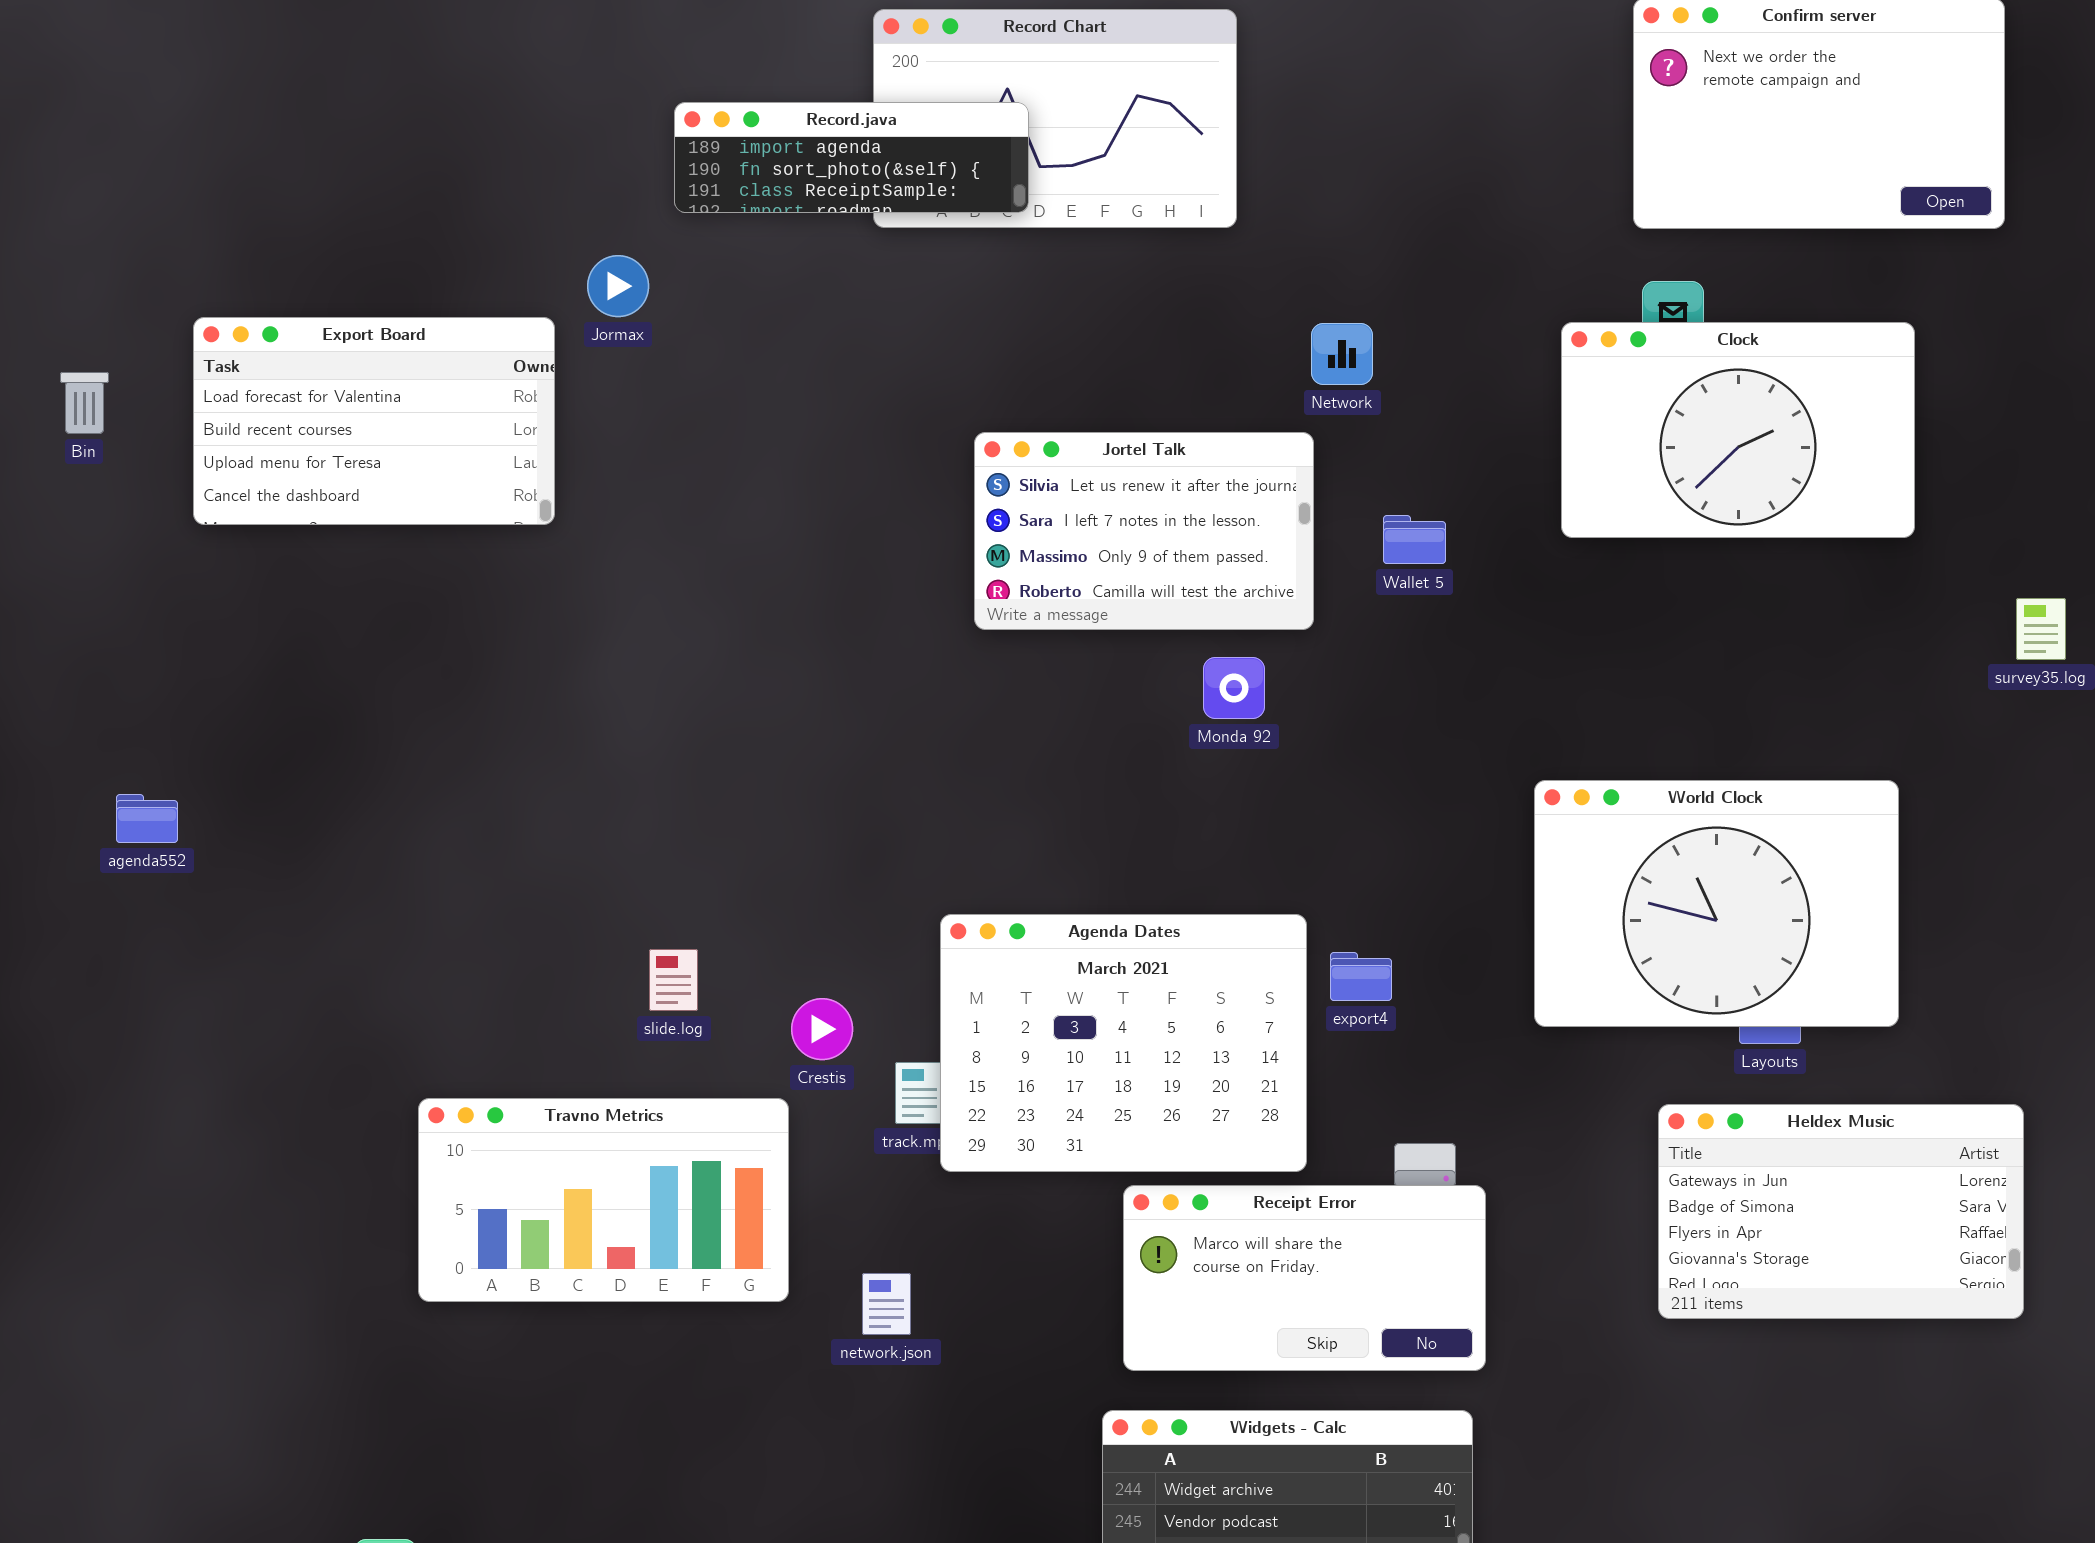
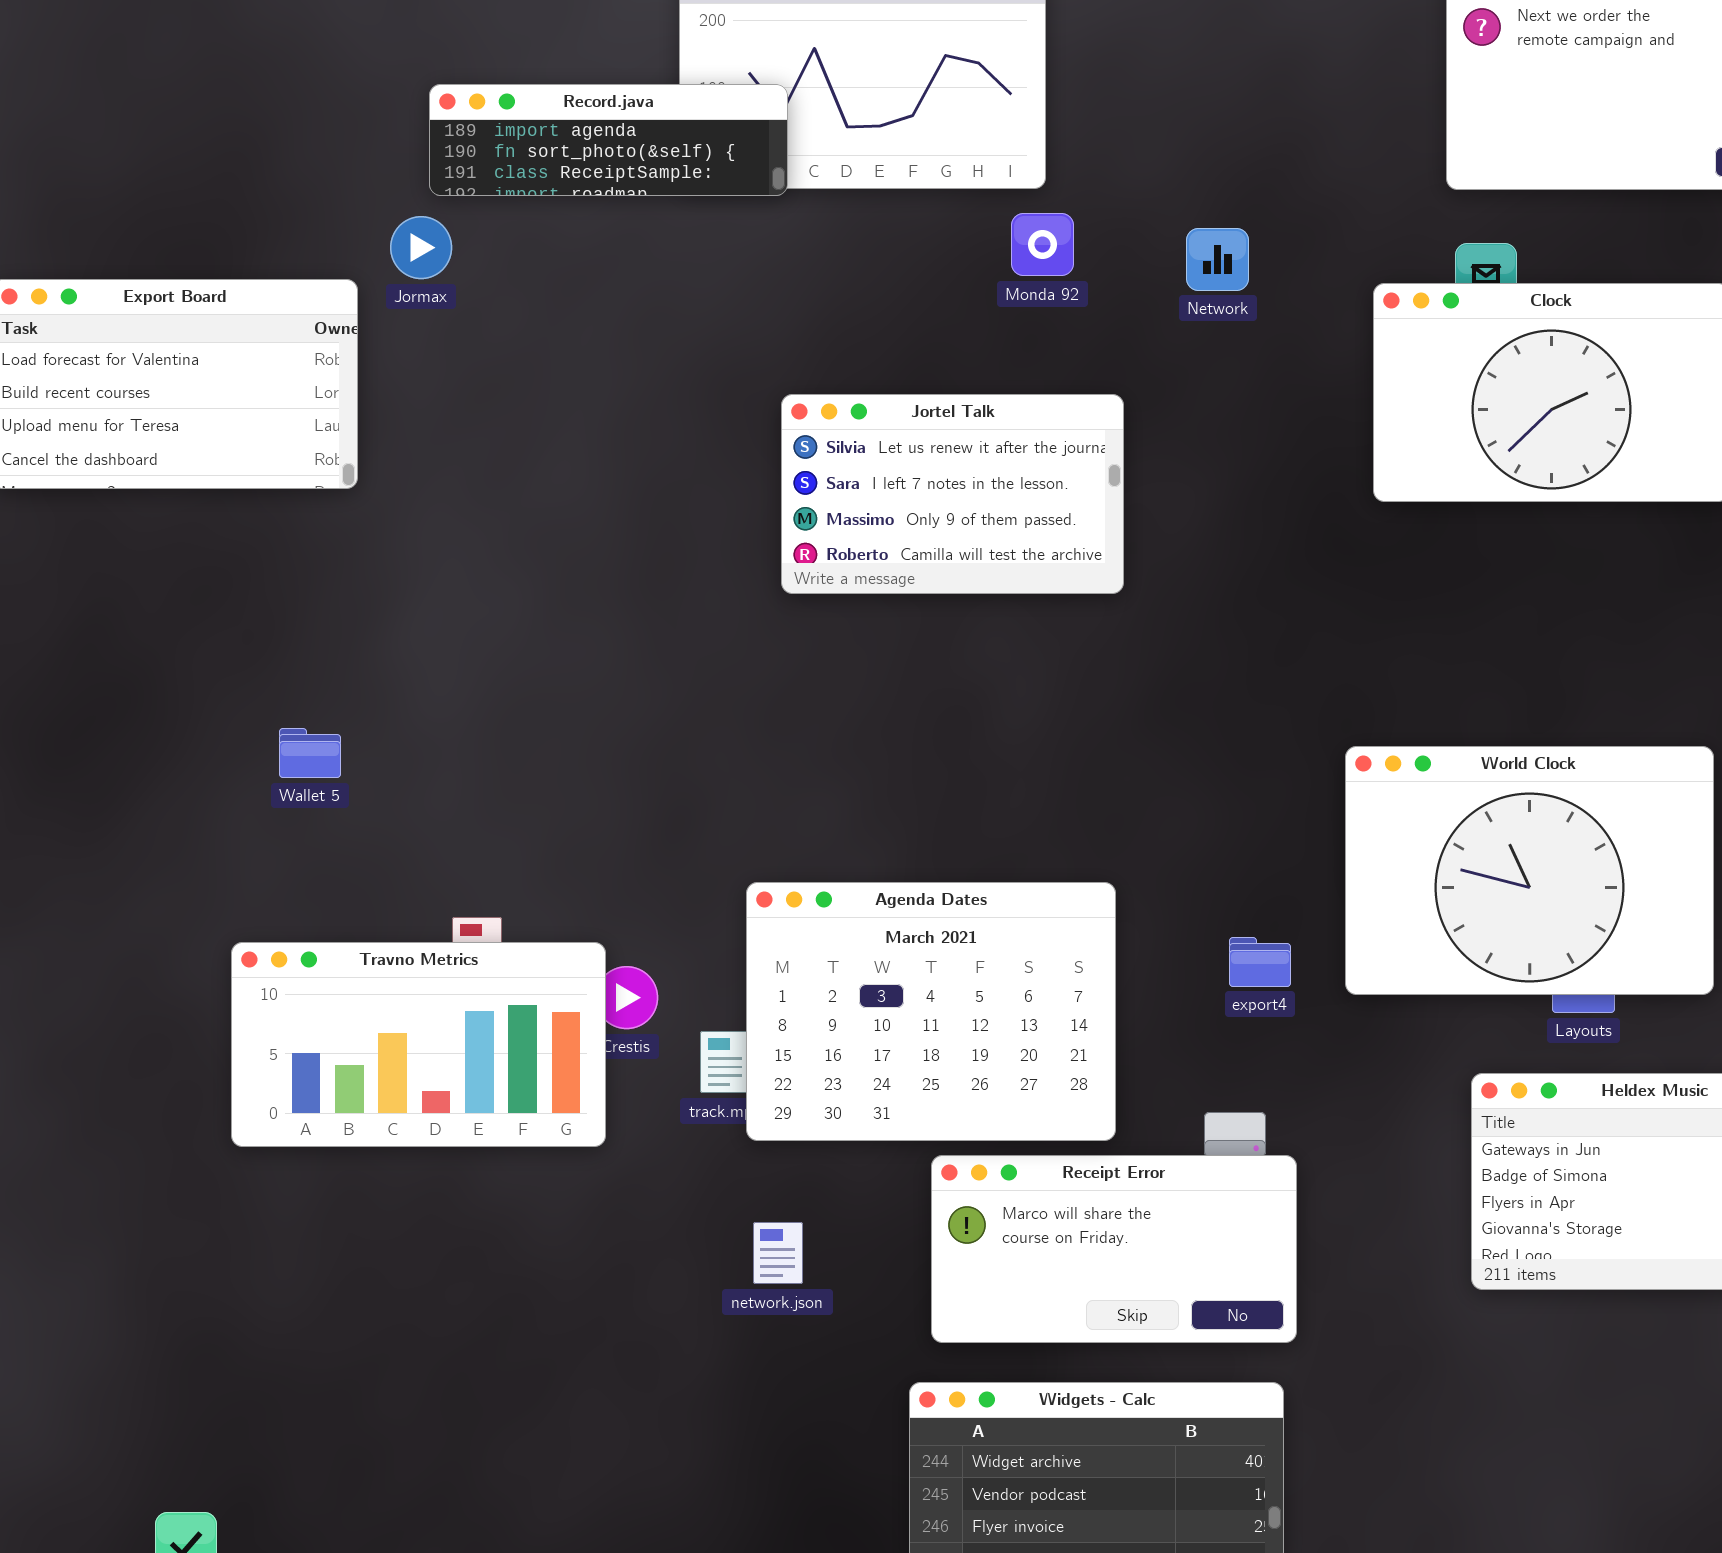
Record.java: [674,102,1029,213] -> [429,84,788,196], moved
Network: [1311,323,1373,385] -> [1186,228,1249,291], moved
Wallet 5: [1383,515,1446,564] -> [279,728,341,778], moved
Monda 92: [1203,657,1265,719] -> [1011,213,1074,276], moved
export4: [1330,952,1392,1001] -> [1229,937,1291,987], moved
Travno Metrics: [418,1098,789,1302] -> [231,942,606,1147], moved
network.json: [862,1273,911,1335] -> [753,1222,803,1284], moved

